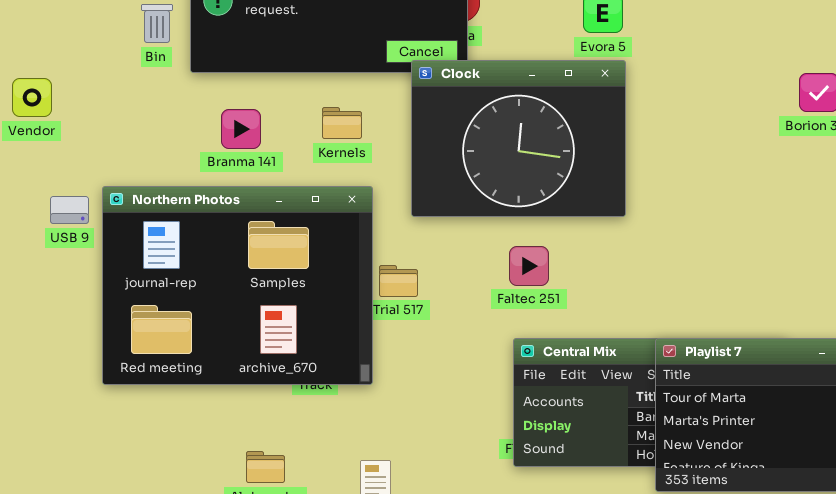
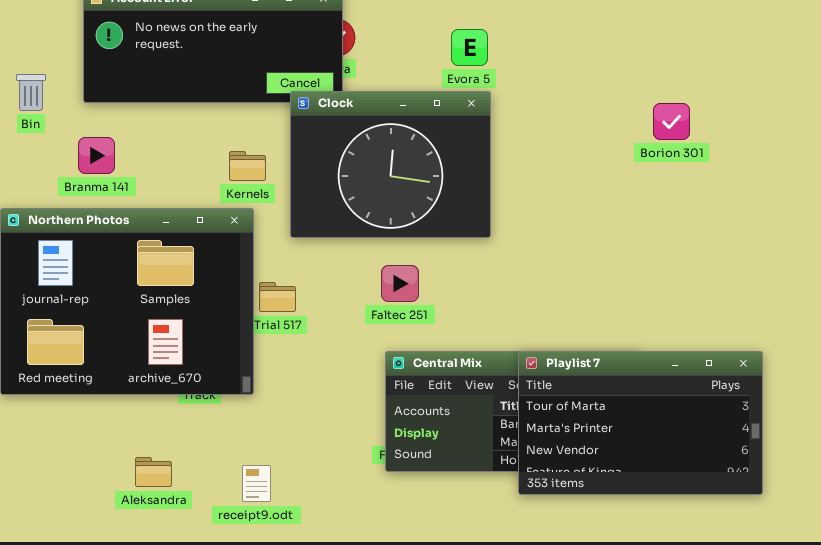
Bin: [141,4,173,43] -> [16,74,46,111], moved
Kernels: [322,107,362,139] -> [229,151,266,181], moved
Branma 141: [221,109,261,149] -> [78,137,115,174], moved

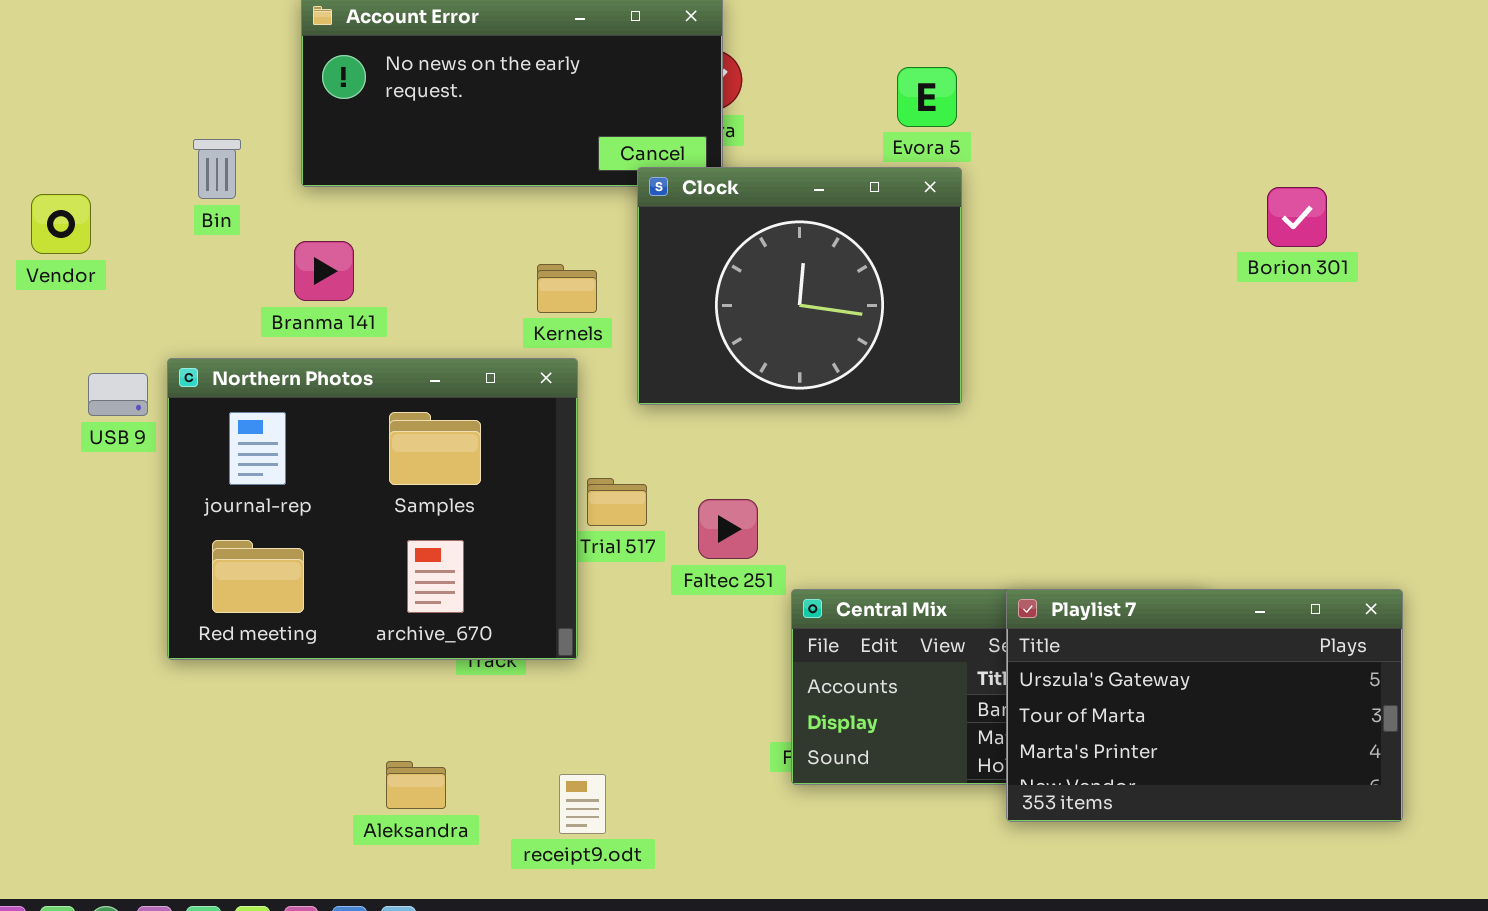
Borion 301: [653,103,690,140] -> [1267,187,1327,247], moved
Faltec 251: [381,265,419,302] -> [698,499,758,559], moved
Playlist 7: [518,351,763,495] -> [1006,589,1403,822], scrolled up 1 row

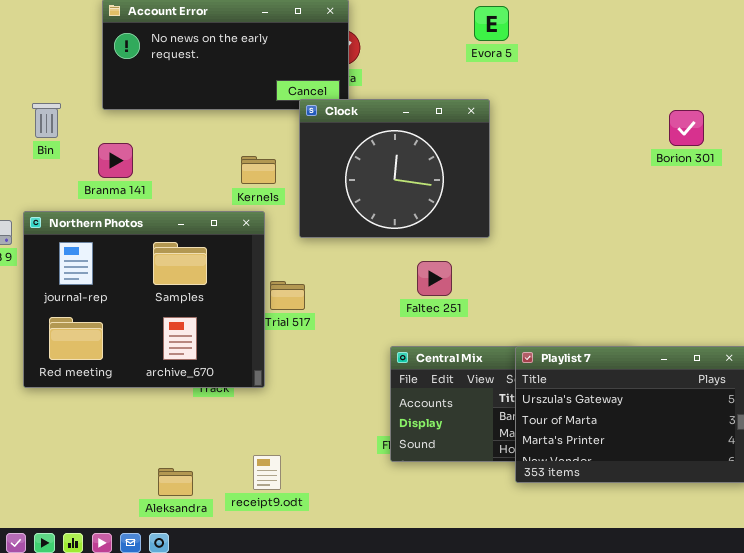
Evora 5: [897,67,957,127] -> [474,6,509,41], moved
Bin: [193,139,241,199] -> [32,103,61,138], moved
Faltec 251: [698,499,758,559] -> [417,261,452,296], moved
Aleksandra: [386,761,446,809] -> [158,468,193,496], moved

